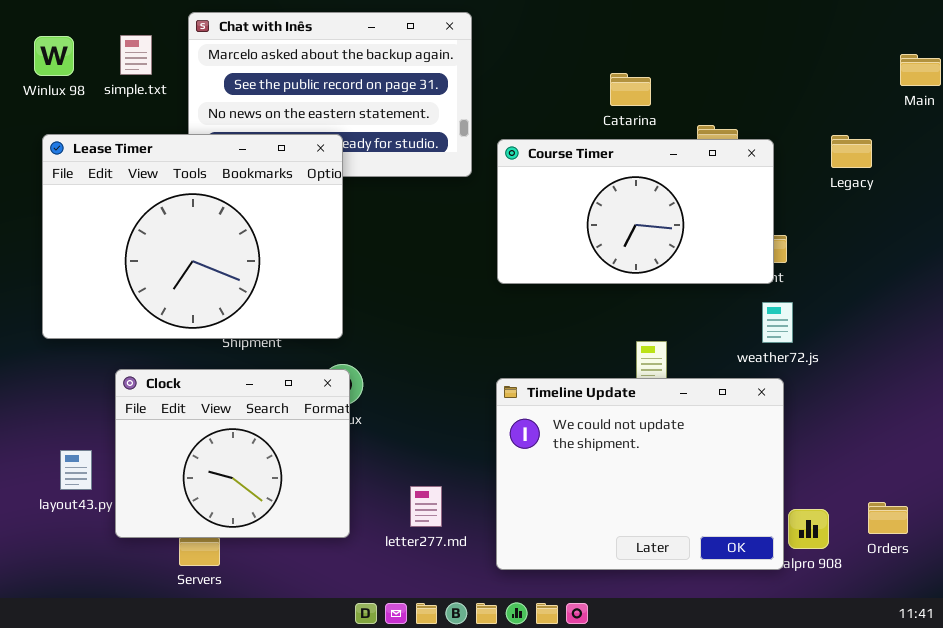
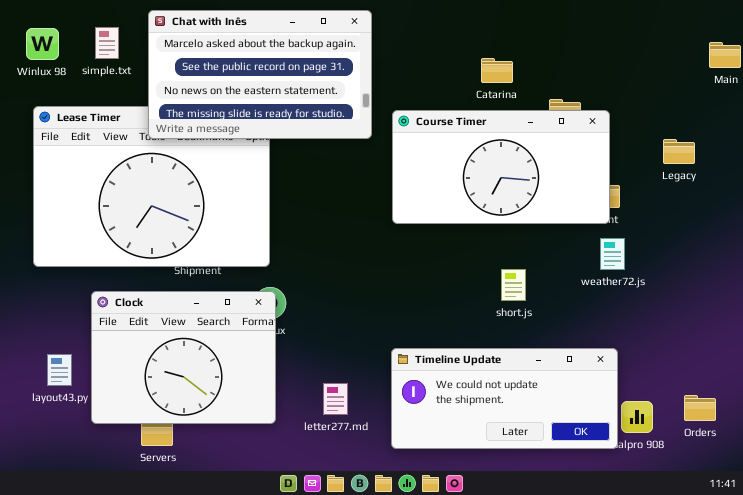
Chat with Inês: [188,12,472,177] -> [148,10,372,139], raised
Legacy: [831,135,872,168] -> [663,139,695,164], moved
Timeline Update: [496,378,784,570] -> [391,348,618,449], resized

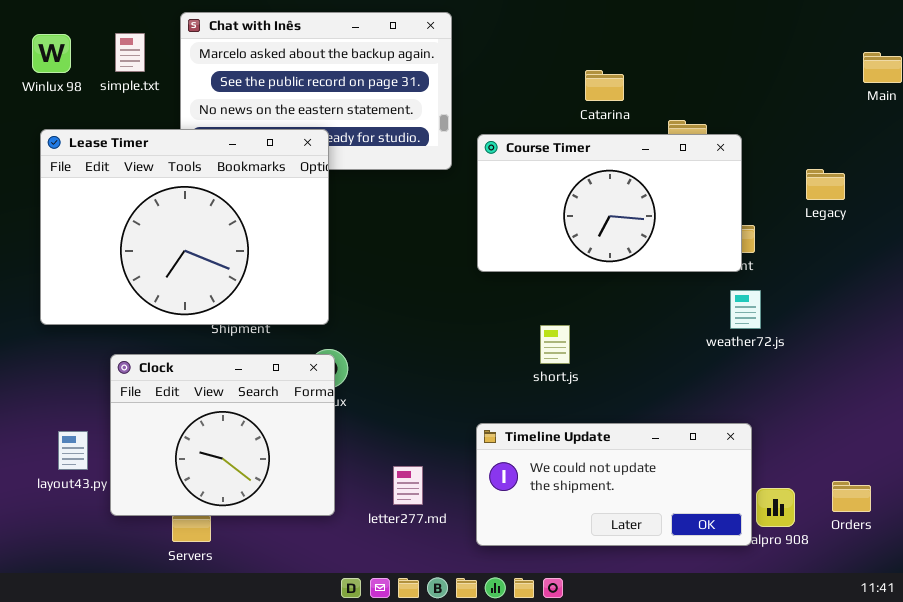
Lease Timer: [33,106,270,267] -> [40,129,329,325], raised
short.js: [501,269,526,301] -> [540,325,570,364], moved

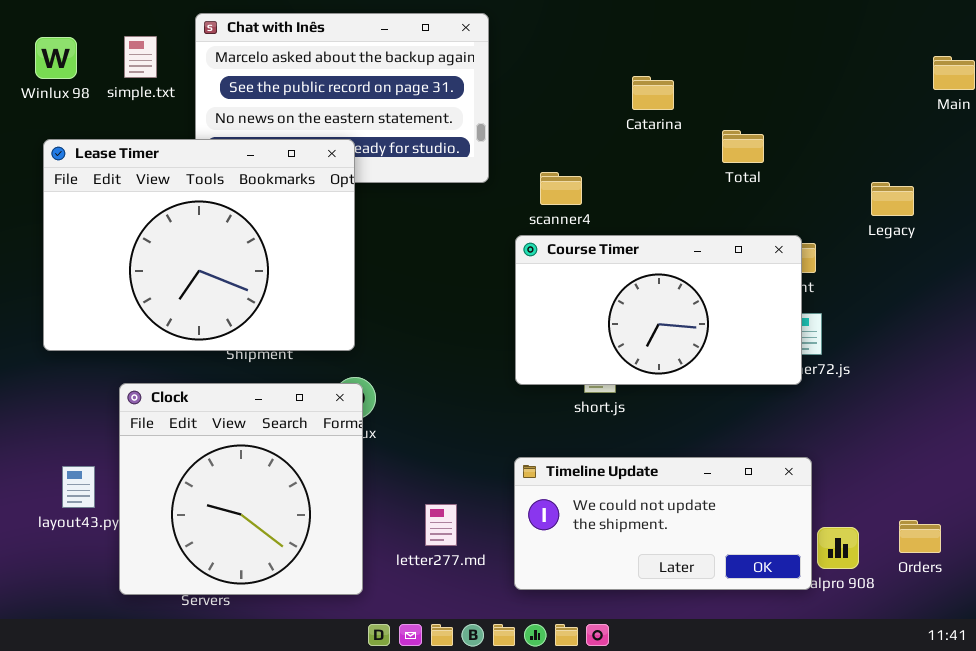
Course Timer: [477,134,742,272] -> [515,235,802,385], moved
Clock: [110,354,335,516] -> [119,383,363,595], resized

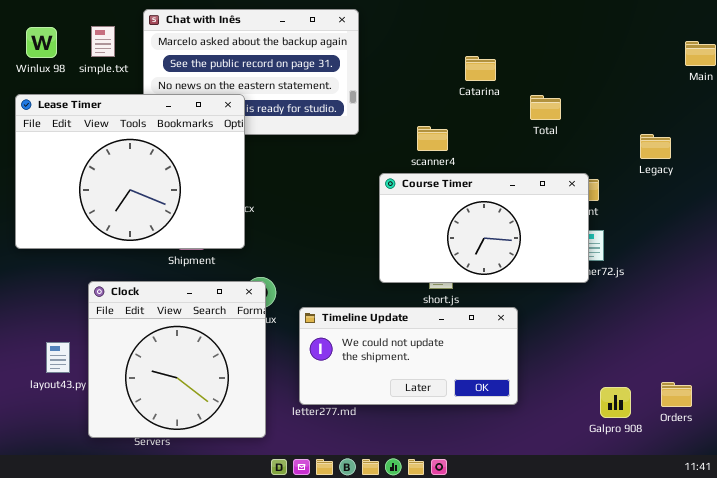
Lease Timer: [43,139,355,351] -> [15,94,245,249], moved
scanner4: [540,172,582,205] -> [417,126,448,151], moved
Timeline Update: [514,457,812,590] -> [299,307,518,405], moved

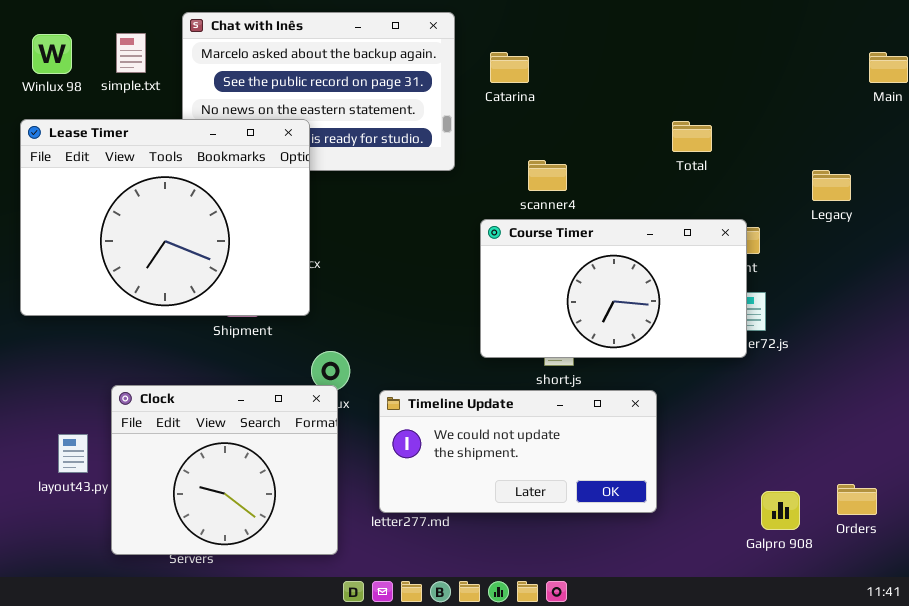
Catarina: [465,56,496,81] -> [490,52,529,83], moved
Clock: [88,281,266,438] -> [111,385,338,555], resized

